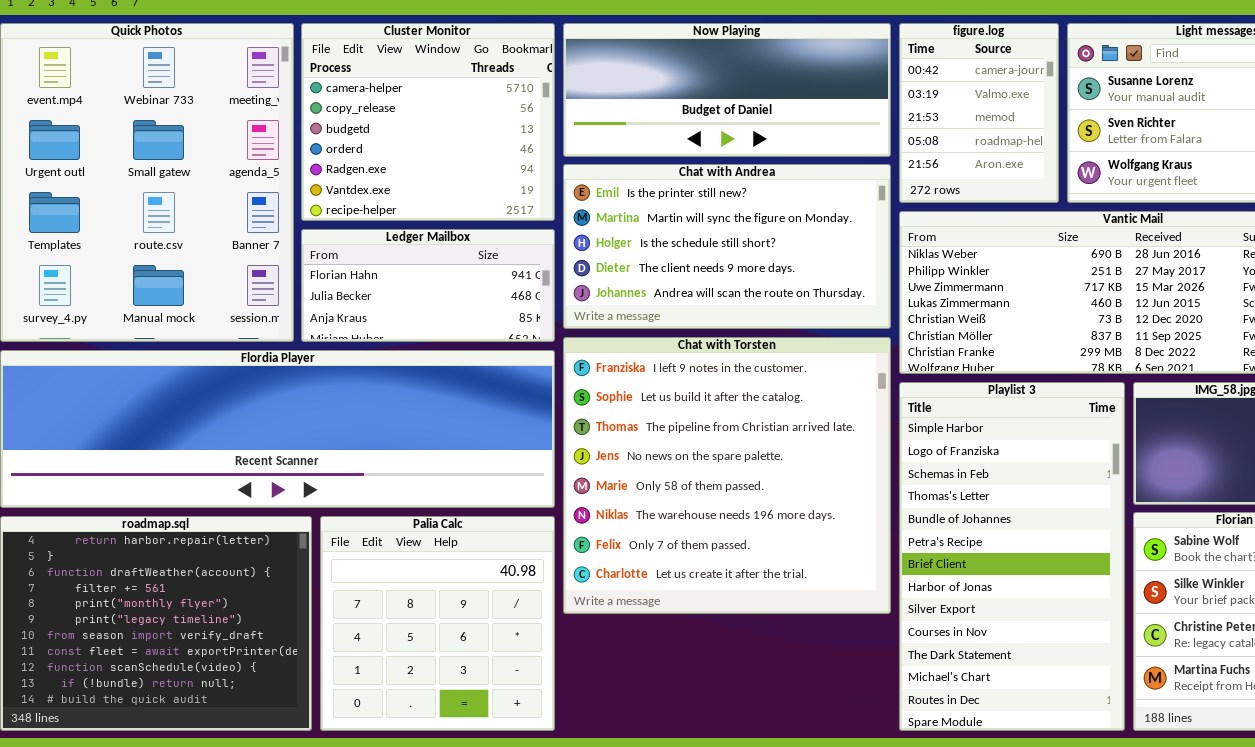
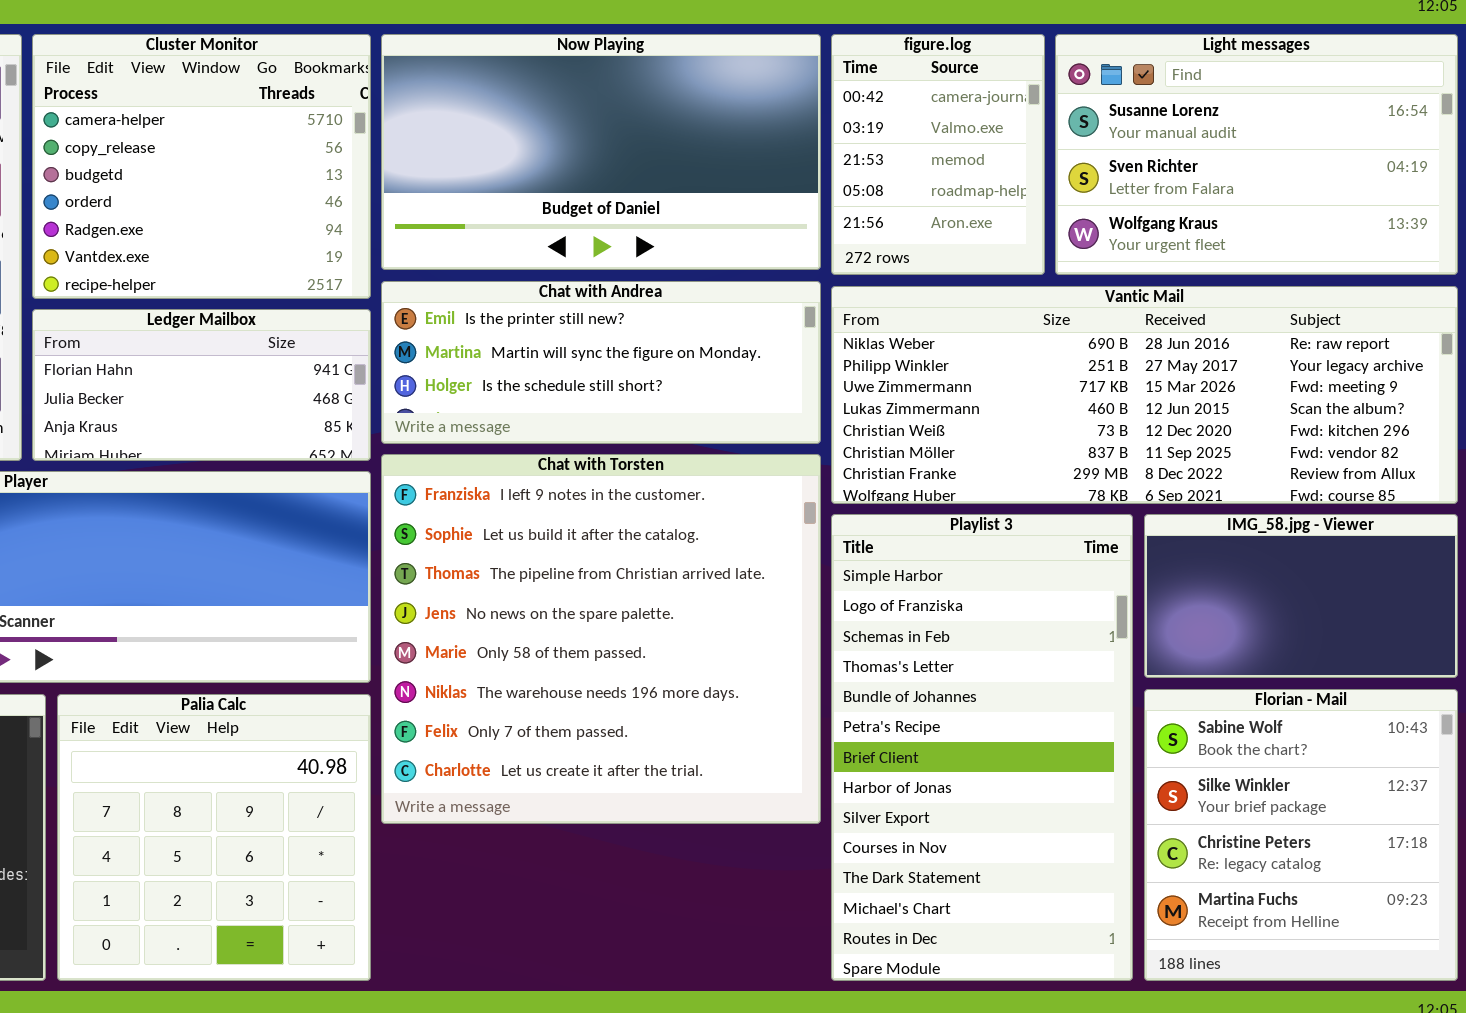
Now Playing: [563,23,891,157] -> [381,34,821,270], resized
Chat with Andrea: [563,164,891,329] -> [381,281,821,444], resized

